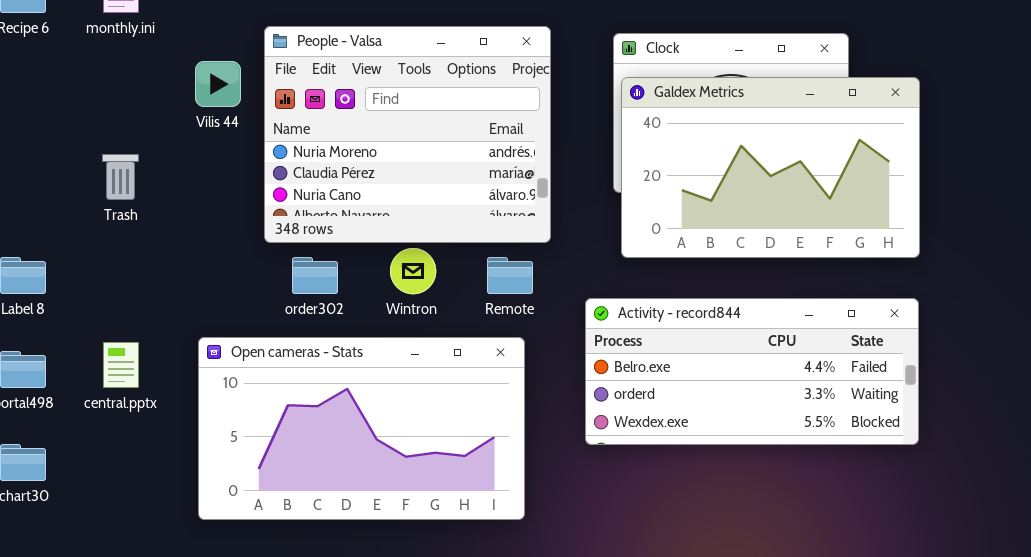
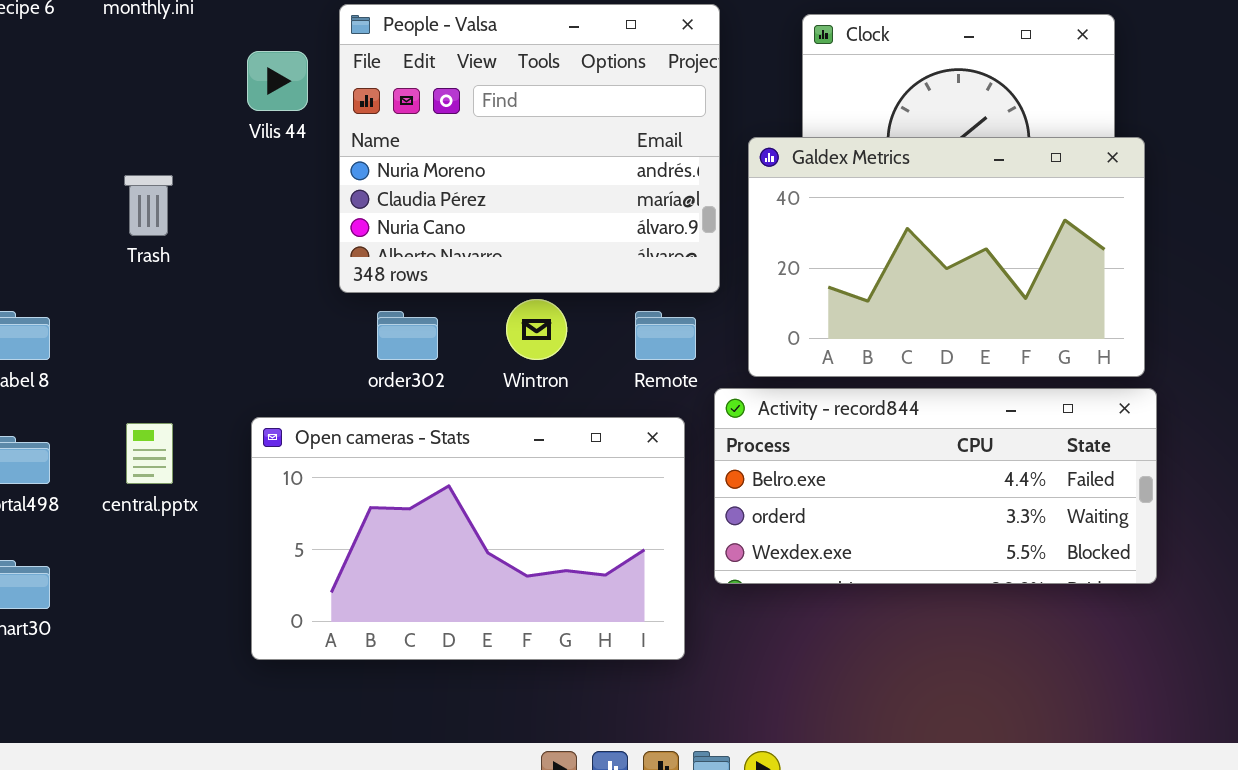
Galdex Metrics: [621,77,920,258] -> [748,137,1145,377], moved
Activity - record844: [585,298,919,445] -> [714,388,1157,584], moved

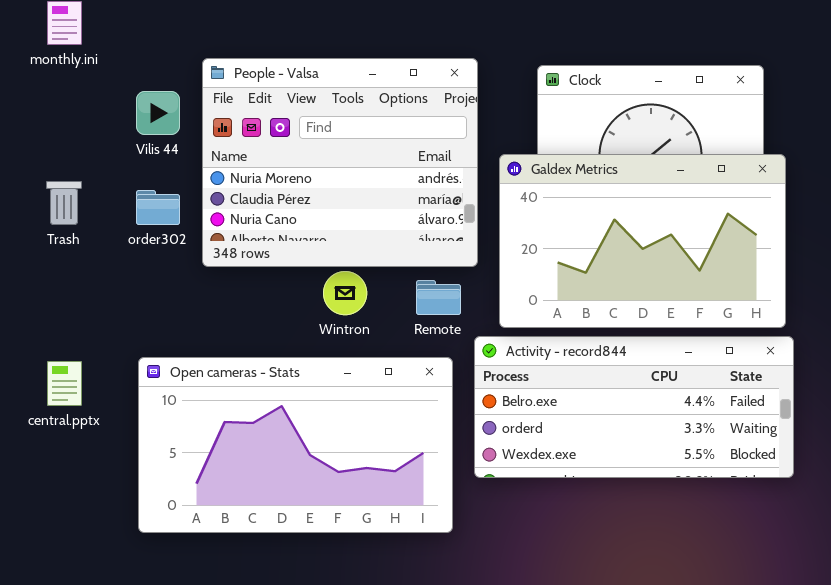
order302: [377,311,438,360] -> [136,190,180,225], moved

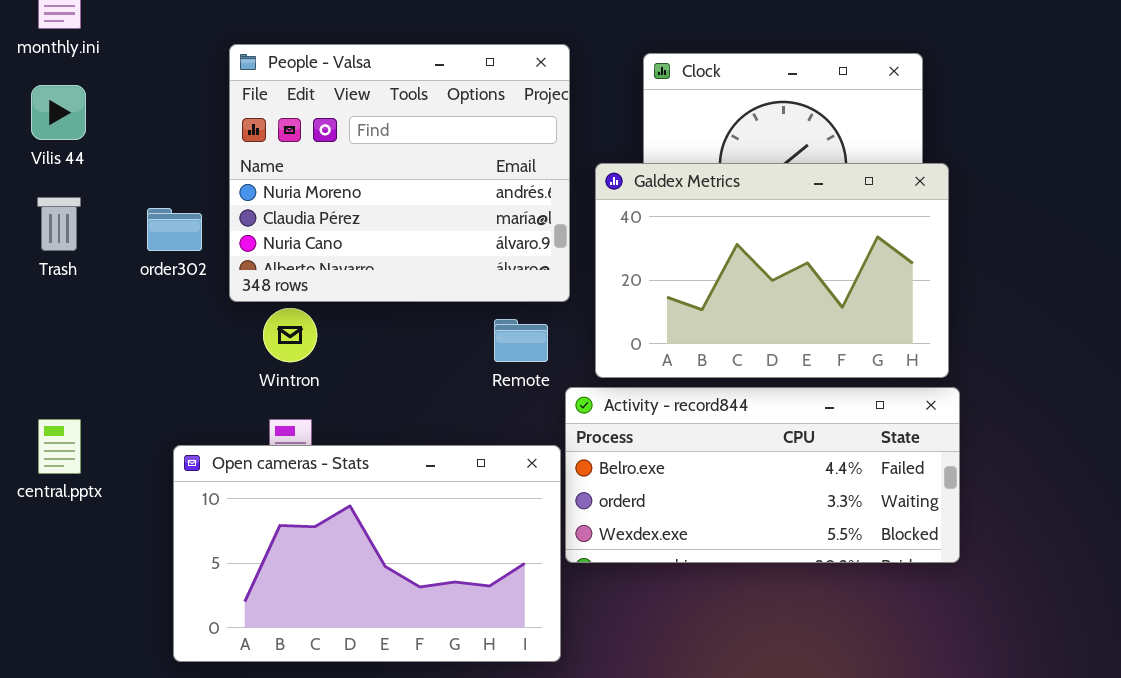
Vilis 44: [136,91,180,135] -> [31,85,86,140], moved
Wintron: [323,271,367,315] -> [263,308,317,362], moved
Open cameras - Stats: [138,357,453,533] -> [173,445,561,662], moved

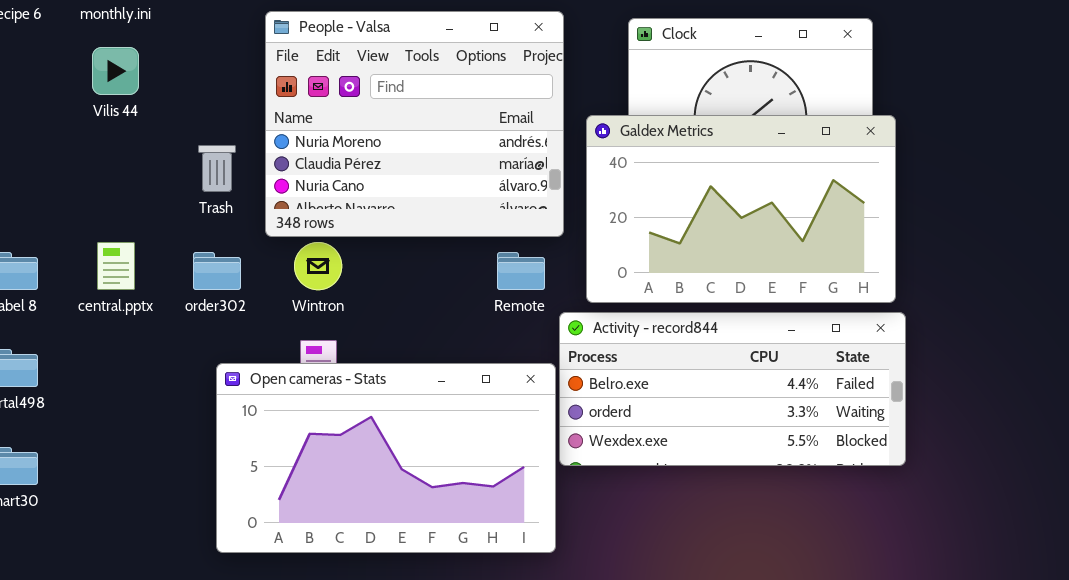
Trash: [37,197,81,251] -> [198,145,236,192], moved
order302: [147,208,202,251] -> [193,252,241,290], moved
central.pptx: [38,419,81,474] -> [97,242,135,290], moved

